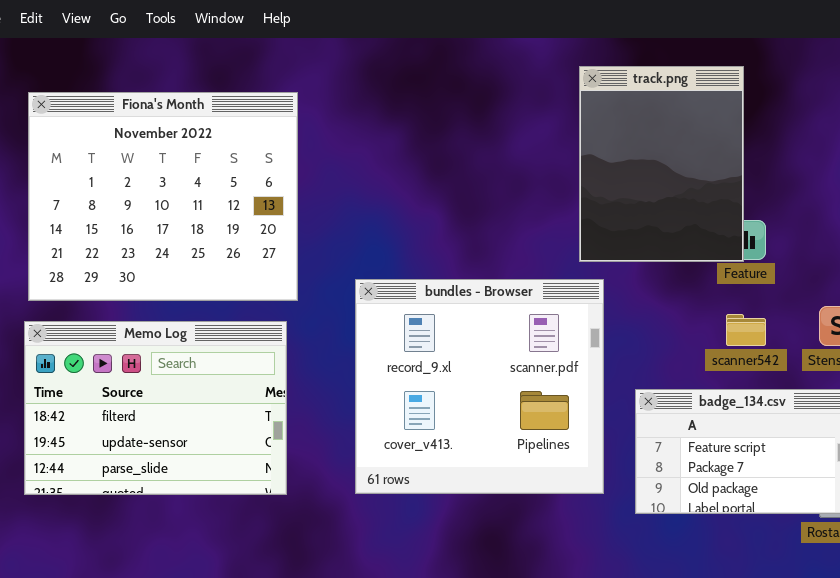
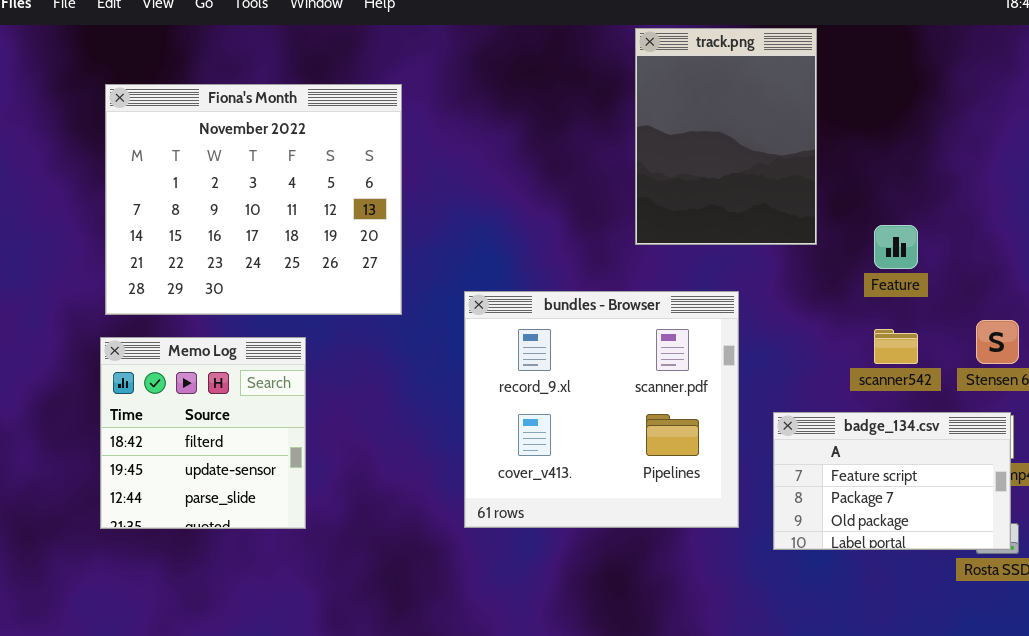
track.png: [579,66,744,262] -> [635,28,817,245], moved
Memo Log: [24,321,287,495] -> [100,337,306,529], resized

